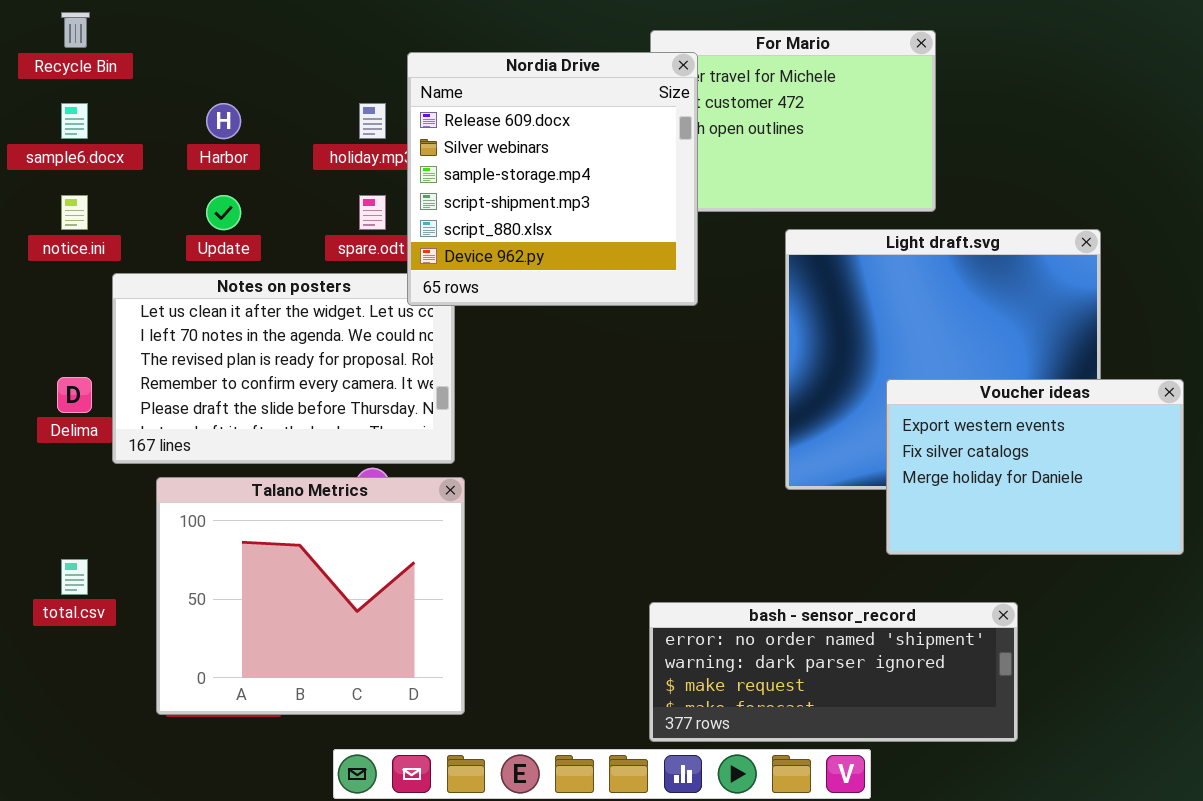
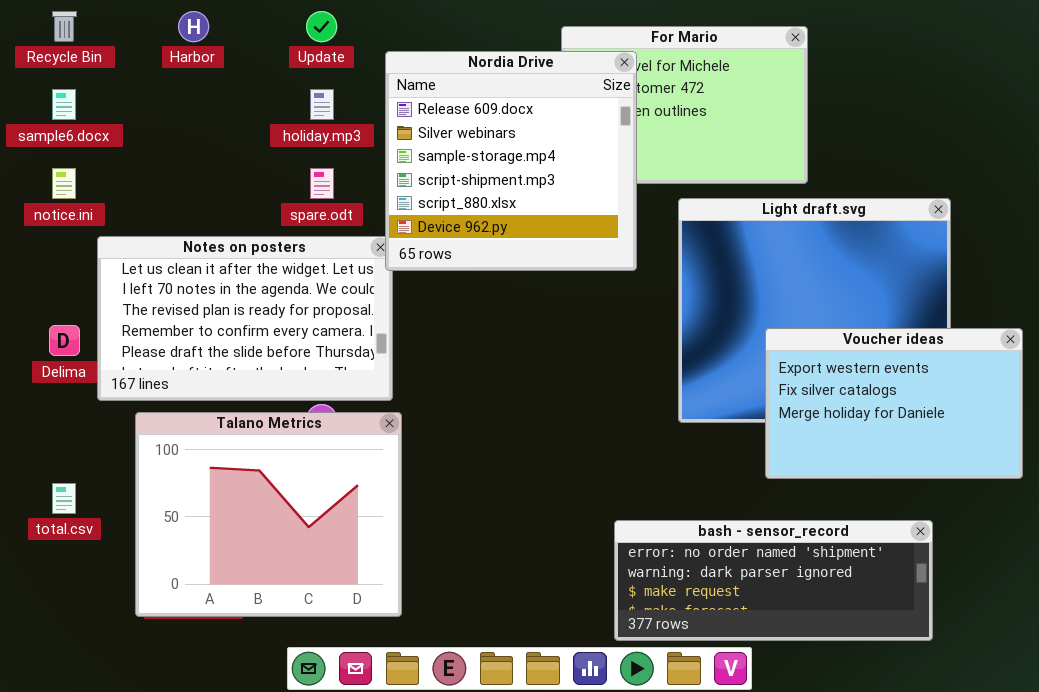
Nordia Drive: [407,52,698,306] -> [385,51,637,271], moved
Harbor: [206,103,241,139] -> [178,11,209,42], moved
Update: [206,195,241,230] -> [306,11,337,42], moved
bash - sensor_record: [649,602,1018,742] -> [614,520,933,641], moved

